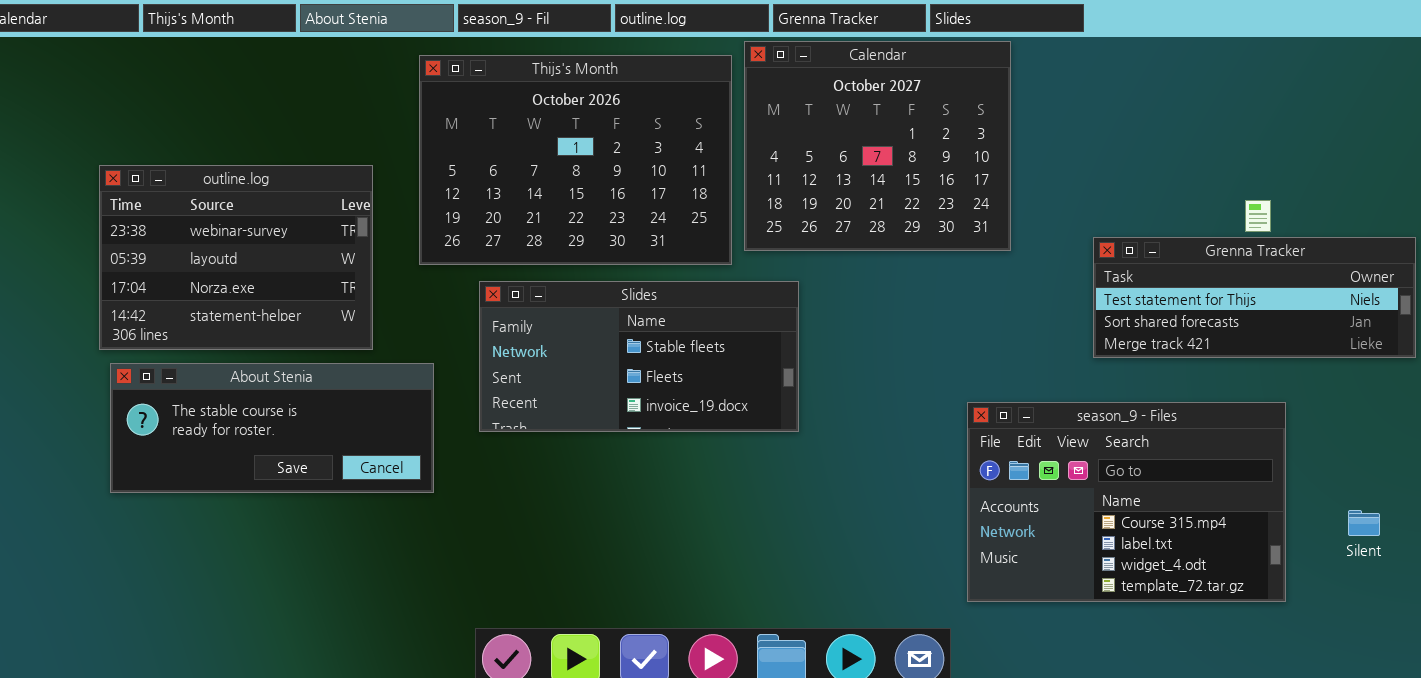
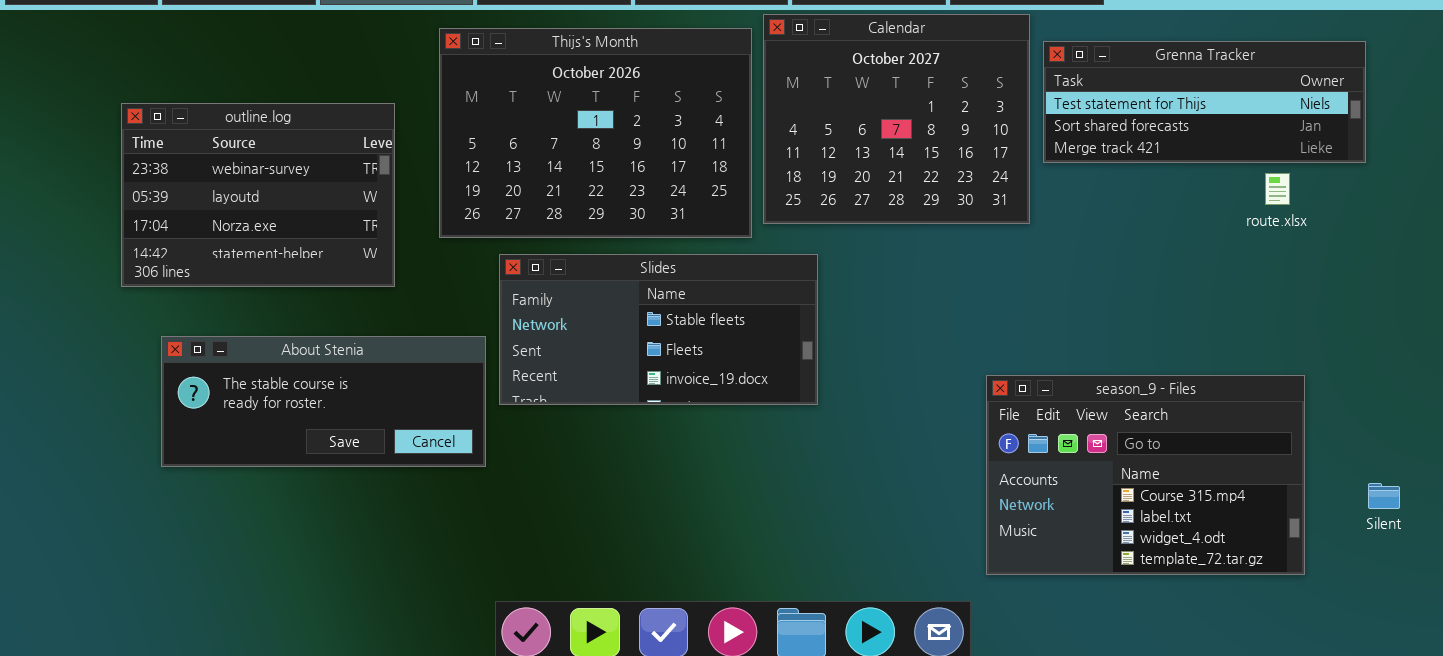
outline.log: [99,165,373,350] -> [121,103,395,287], moved
Grenna Tracker: [1093,237,1416,358] -> [1043,41,1366,163], moved
About Stenia: [110,363,434,493] -> [161,336,486,467], moved

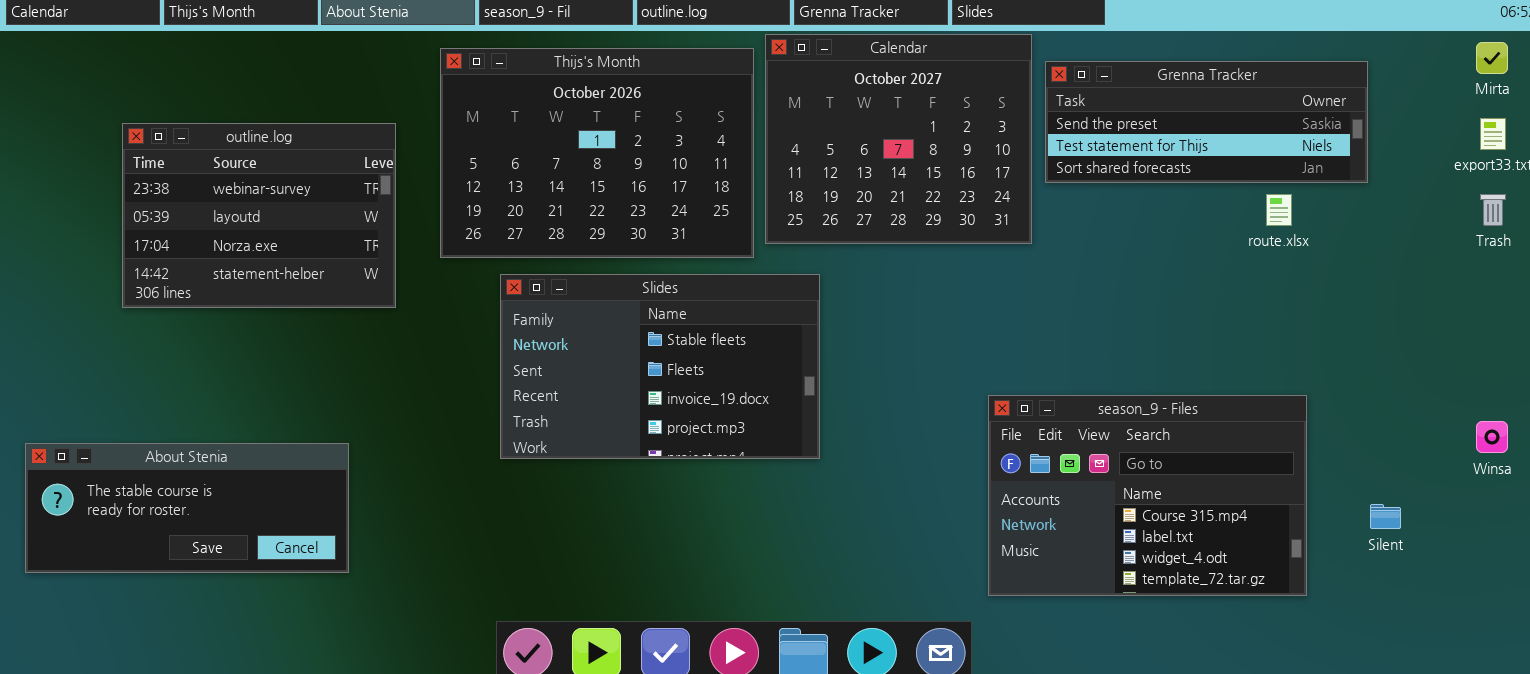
Grenna Tracker: [1043,41,1366,163] -> [1045,61,1368,183], scrolled up 1 row
Slides: [499,254,818,405] -> [500,274,820,459], resized
About Stenia: [161,336,486,467] -> [25,443,349,573], moved

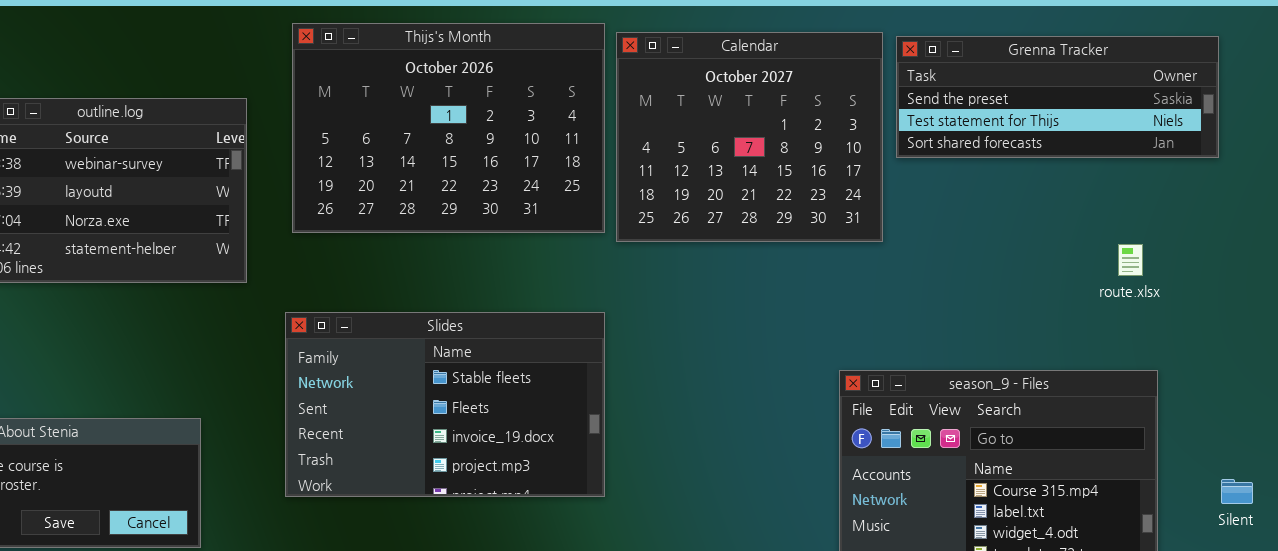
Calendar: [765,34,1032,244] -> [616,32,883,242], moved
route.xlsx: [1266,194,1292,226] -> [1118,244,1143,276], moved
Slides: [500,274,820,459] -> [285,312,605,497], moved

